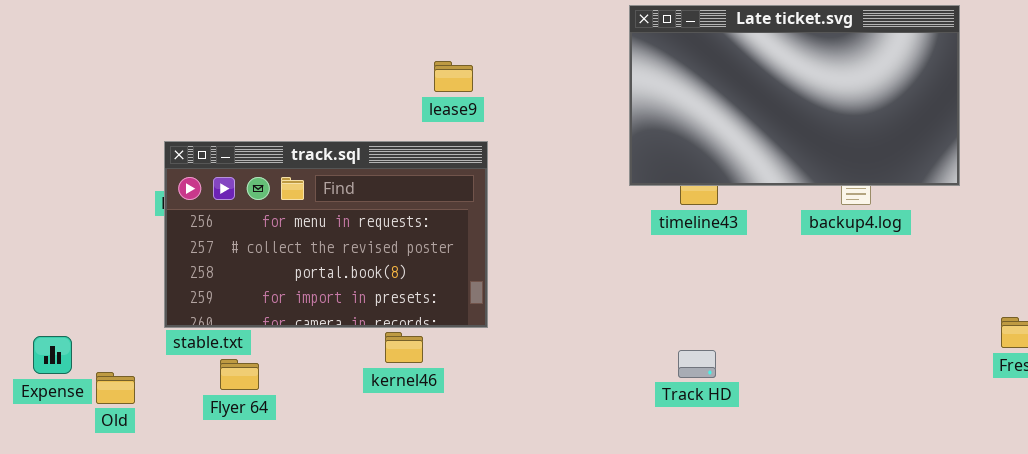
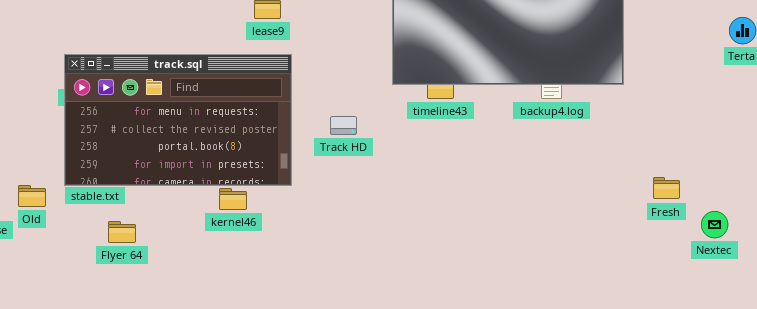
Track HD: [678,350,716,378] -> [330,116,357,135], moved
Flyer 64: [220,359,259,390] -> [108,221,136,243], moved
Old: [96,372,135,404] -> [18,185,46,207], moved

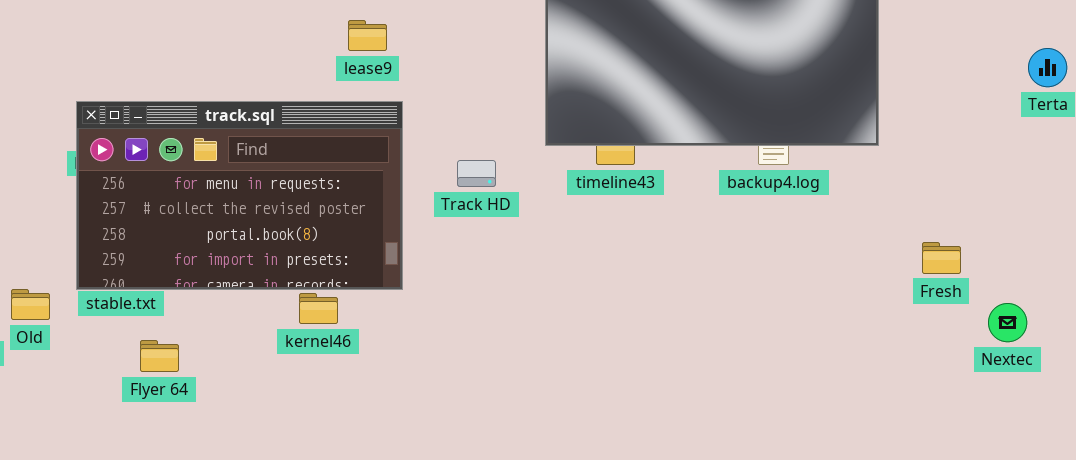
Track HD: [330,116,357,135] -> [457,160,496,187], moved
Fresh: [653,177,680,199] -> [922,242,961,274], moved
Nextec: [701,211,728,238] -> [988,303,1027,342], moved

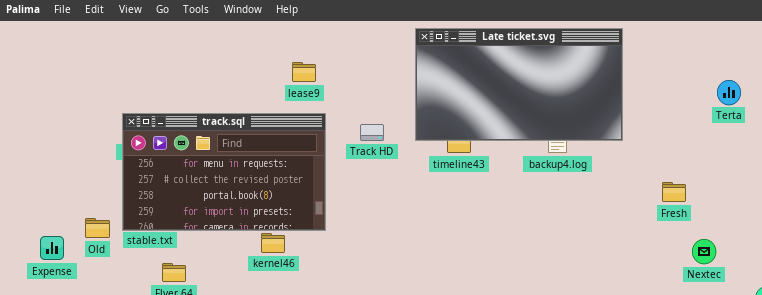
Track HD: [457,160,496,187] -> [360,124,384,141], moved
Fresh: [922,242,961,274] -> [662,182,686,202], moved
Old: [11,289,50,320] -> [85,218,110,238], moved

